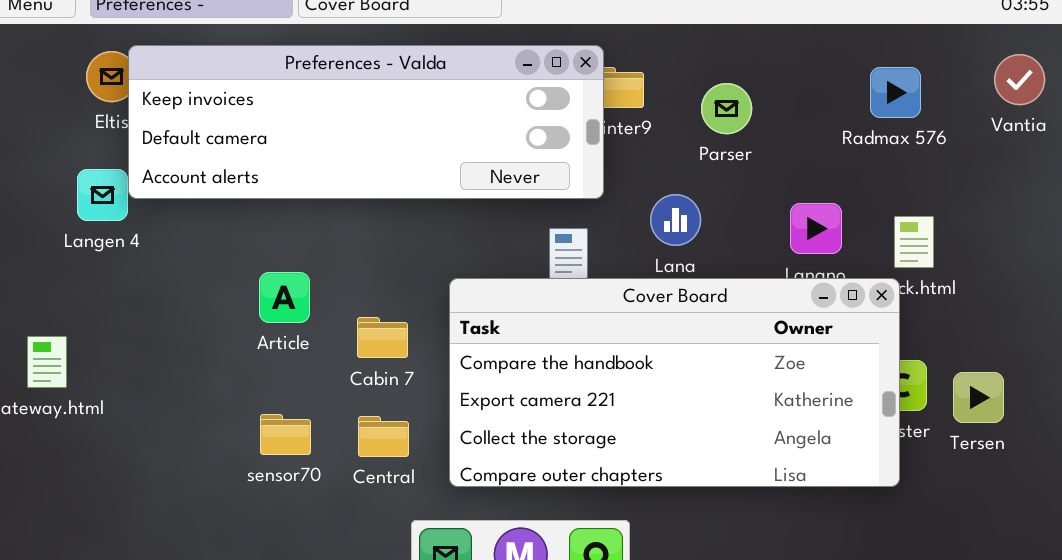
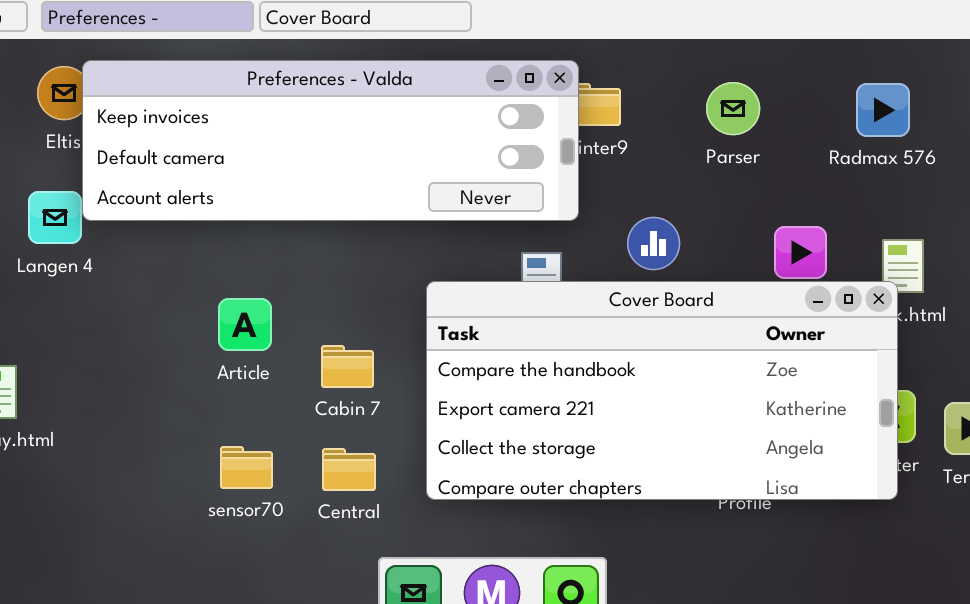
Parser: [701,83,752,134] -> [706,82,760,135], moved
Cover Board: [449,278,900,487] -> [426,281,898,500], moved

